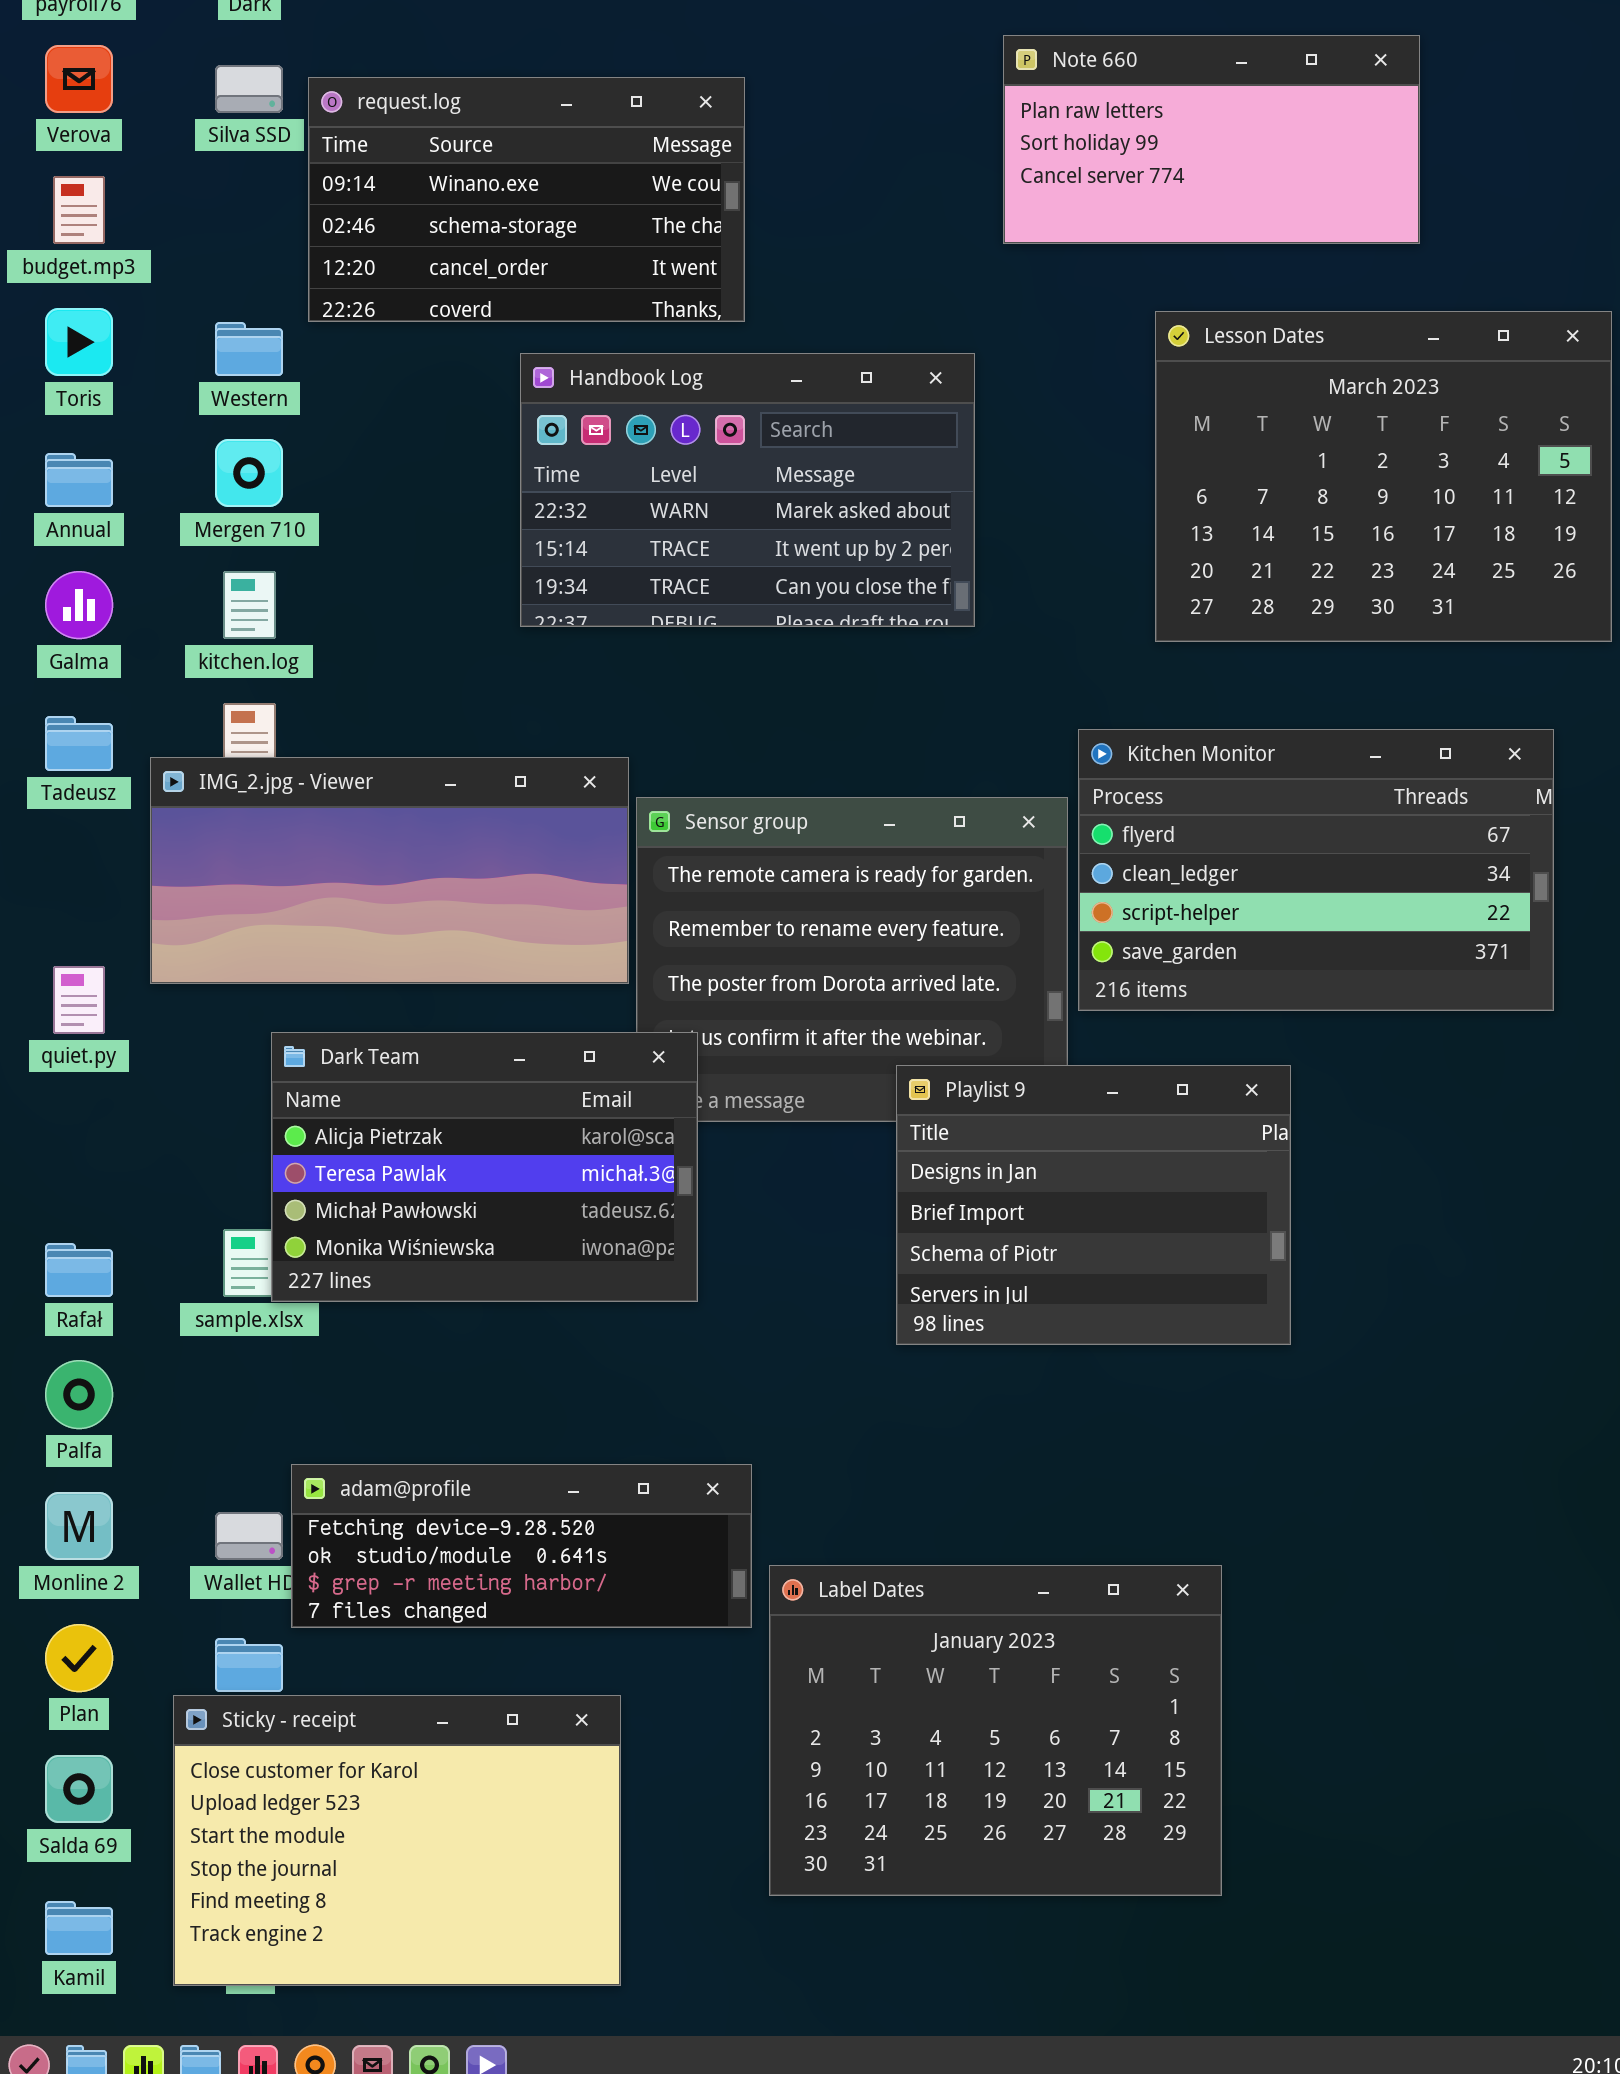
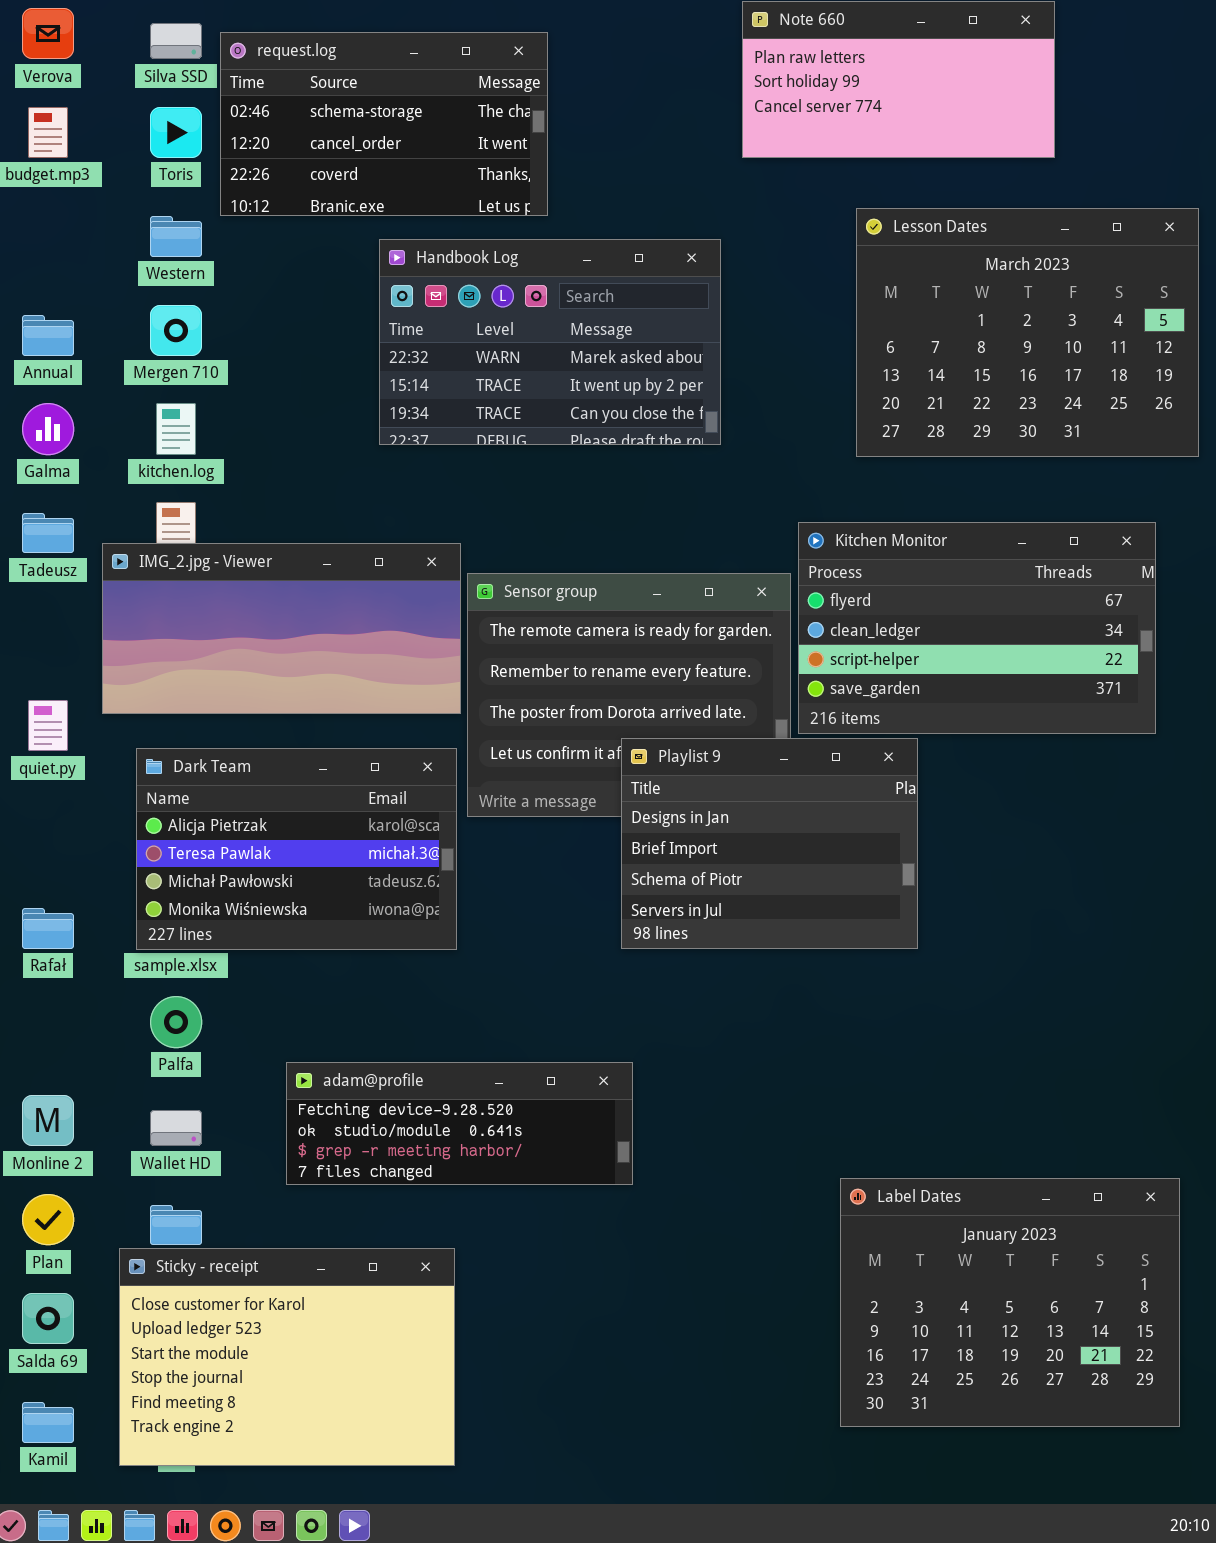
request.log: [308,77,745,322] -> [220,32,548,216], scrolled down 1 row
Toris: [45,308,113,376] -> [150,107,202,158], moved
Dark Team: [271,1032,698,1302] -> [136,748,457,950], moved
Playlist 9: [896,1065,1291,1345] -> [621,738,918,949], moved
Palfa: [45,1360,113,1429] -> [150,996,202,1048], moved
adam@profile: [291,1464,752,1628] -> [286,1062,633,1185], moved
Label Dates: [769,1565,1222,1896] -> [840,1178,1180,1427], moved

